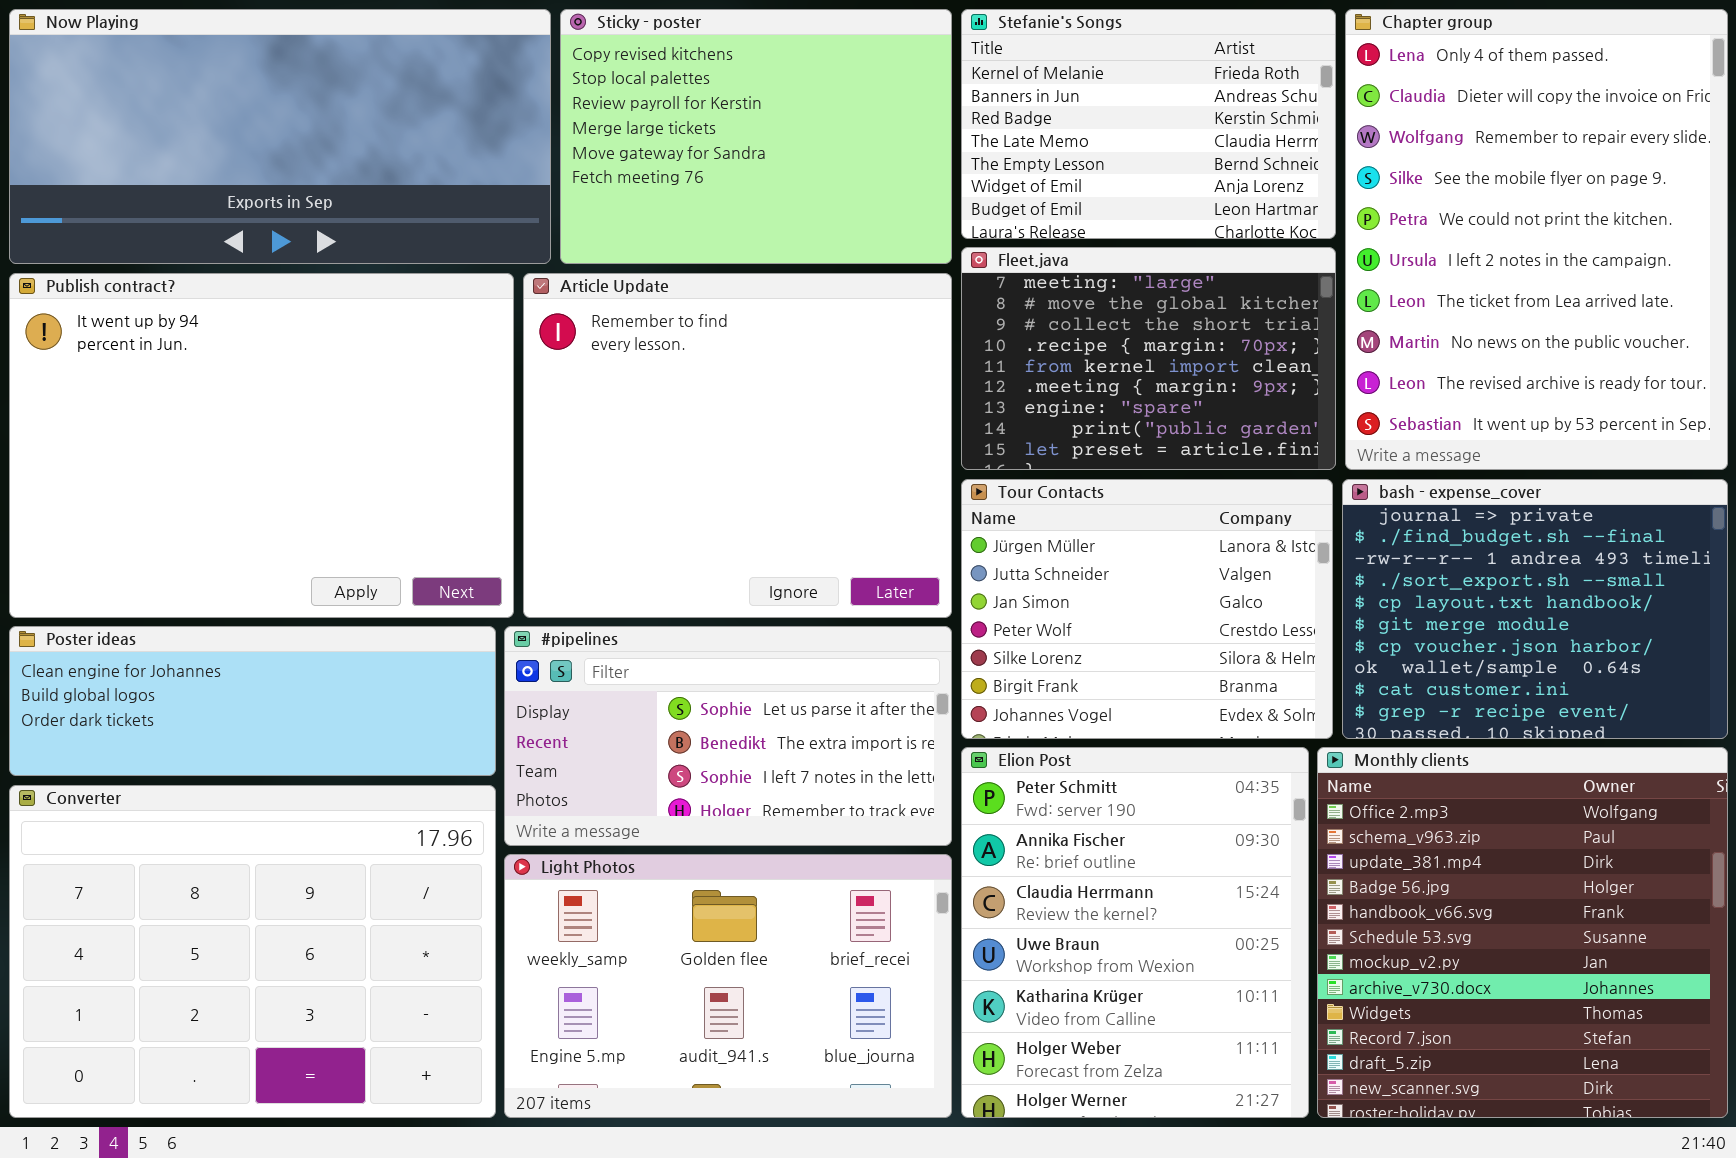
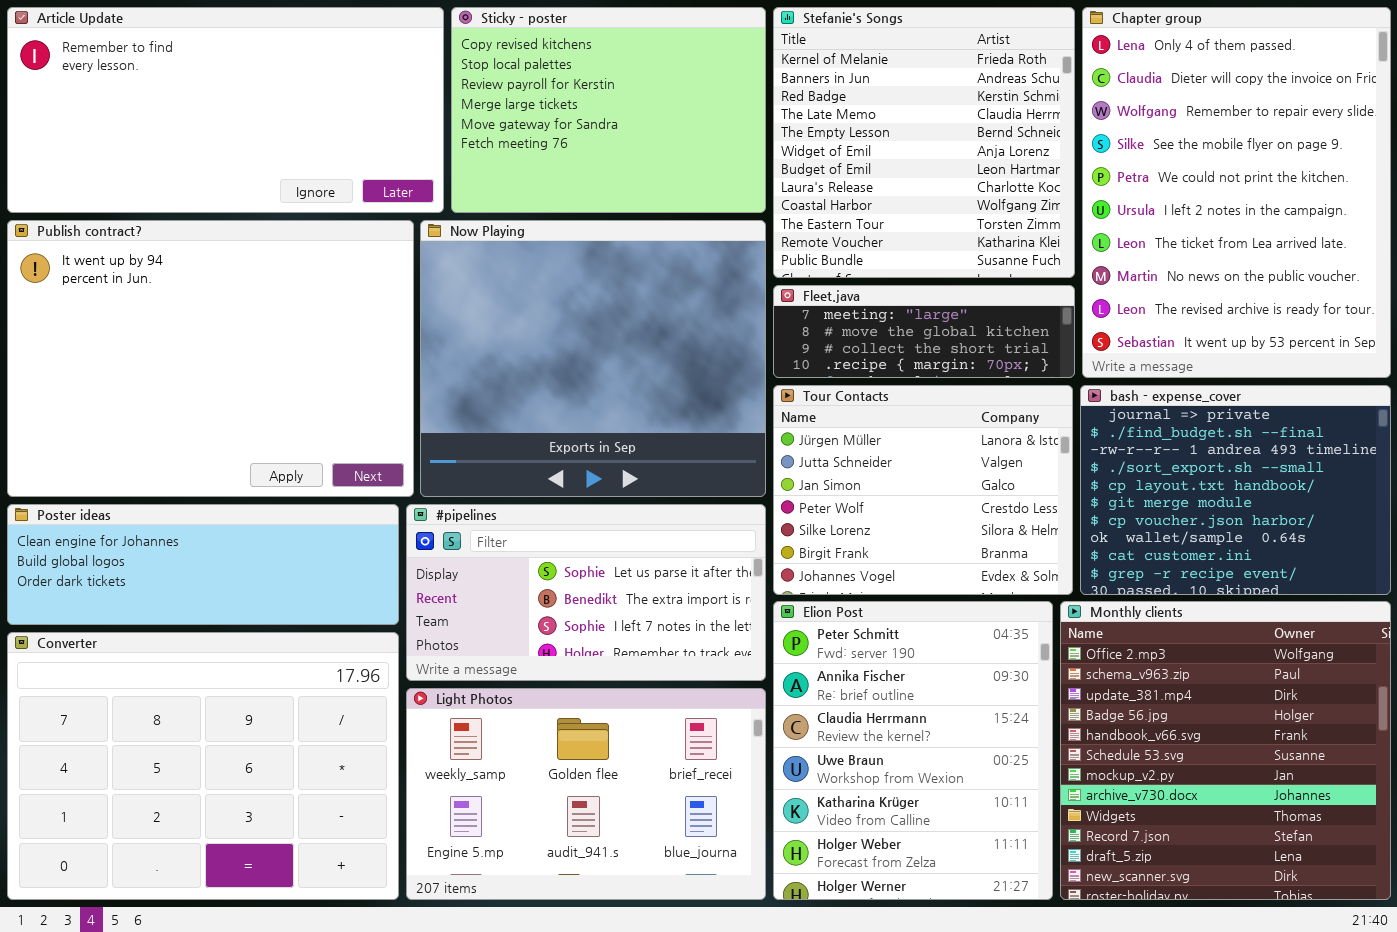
Now Playing: [9,9,551,264] -> [420,220,766,497], moved, resized
Stefanie's Songs: [961,9,1336,239] -> [773,7,1075,278], resized
Fleet.java: [961,247,1336,470] -> [773,285,1075,378], resized
Article Update: [523,273,952,618] -> [7,7,444,213], moved, resized

